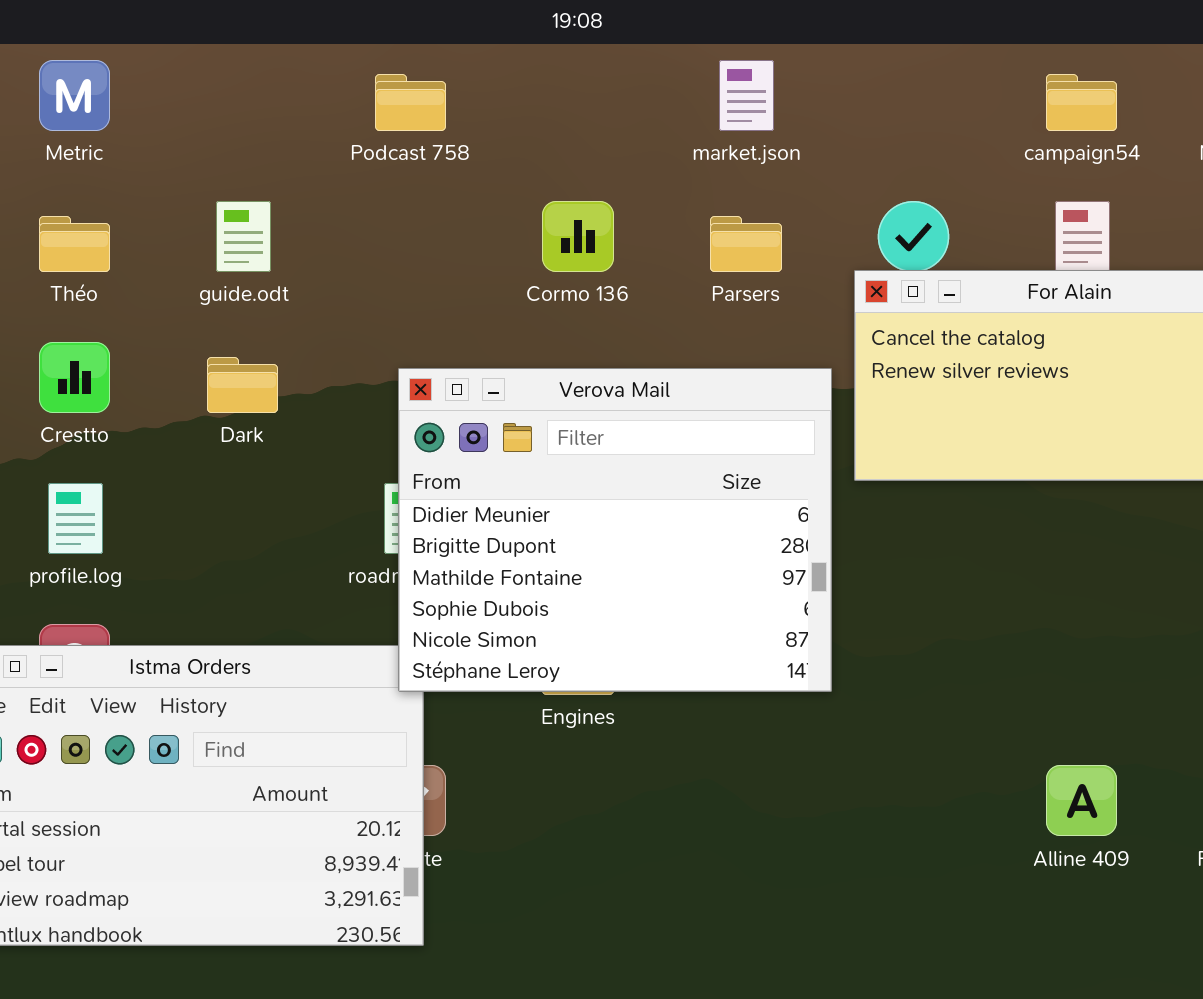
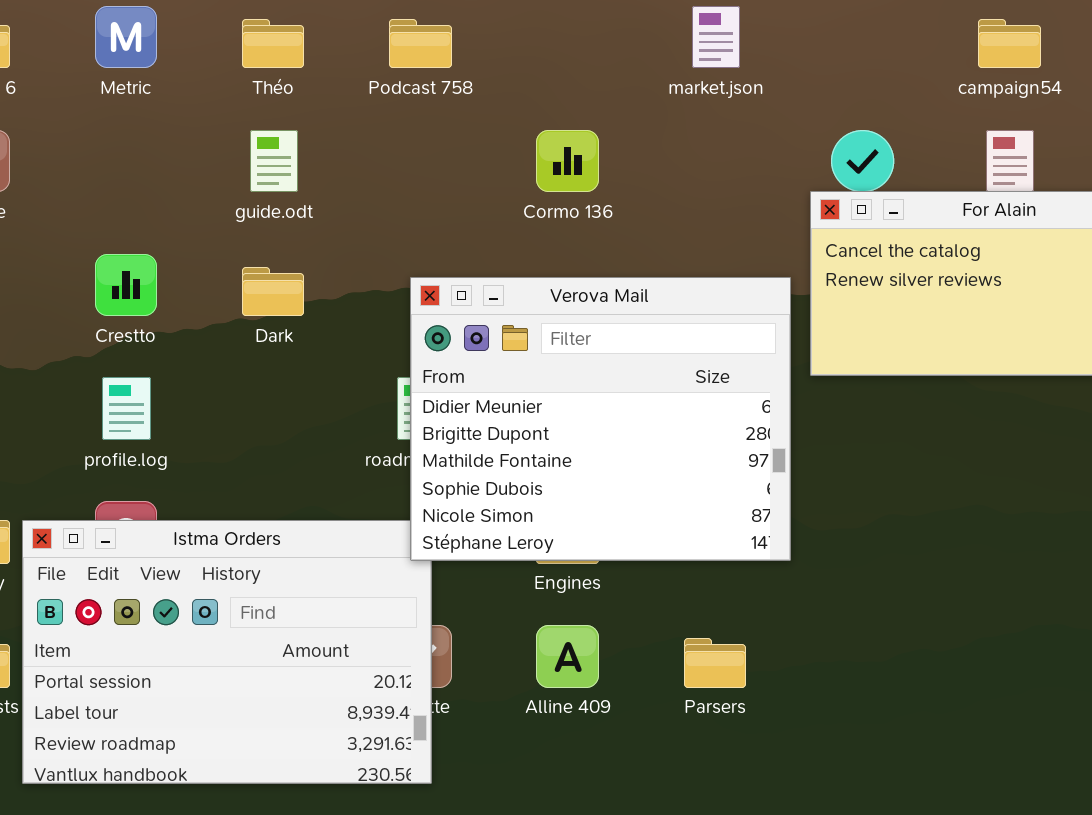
Théo: [39,216,110,272] -> [242,19,304,68], moved
Parsers: [710,216,782,272] -> [684,638,746,688], moved
Alline 409: [1046,765,1117,836] -> [536,625,599,688], moved

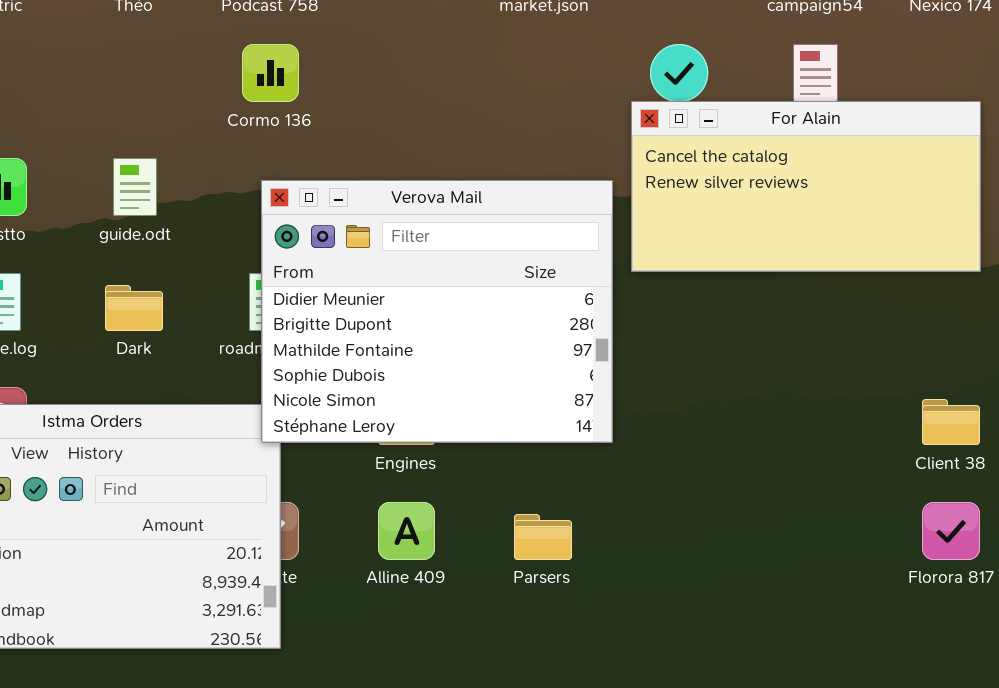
guide.odt: [250,130,298,192] -> [113,158,157,216], moved
Cormo 136: [536,130,599,192] -> [242,44,299,102], moved
Dark: [242,267,304,316] -> [105,285,163,331], moved

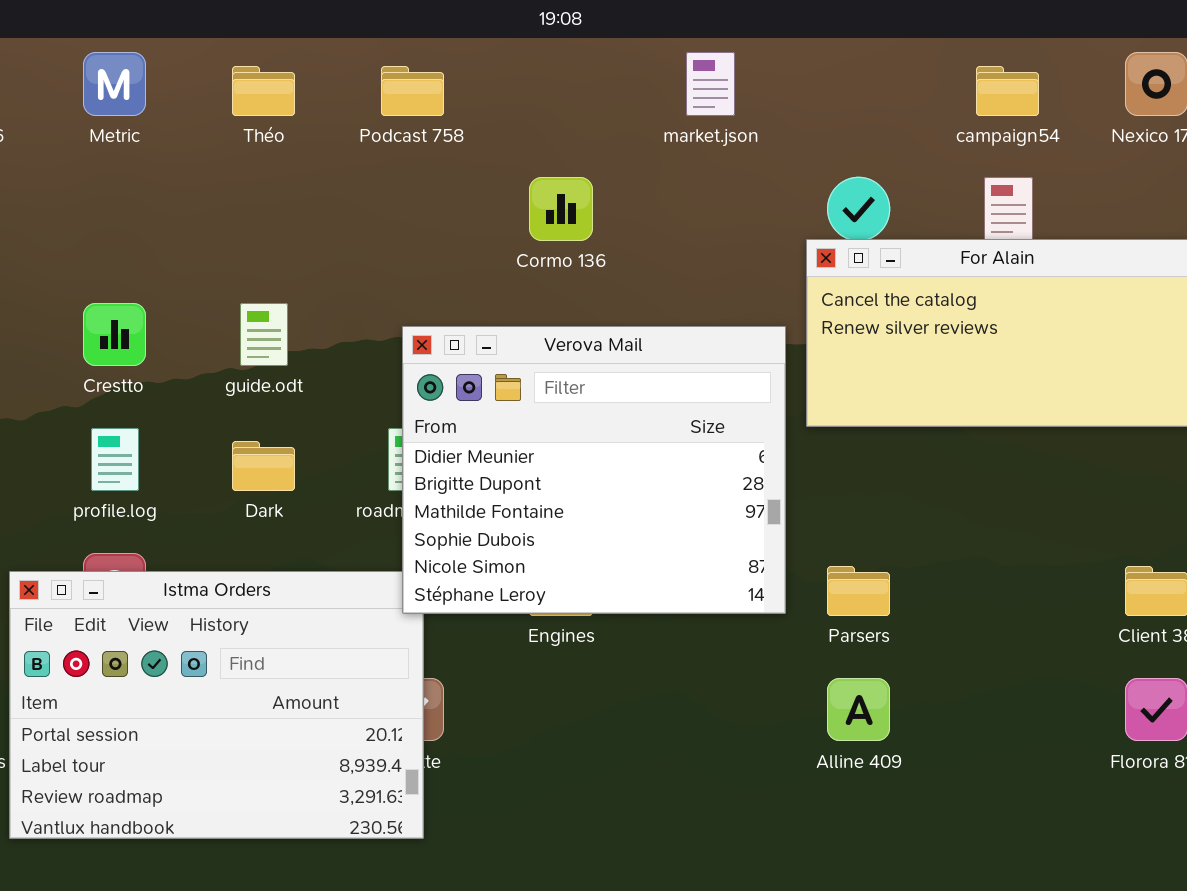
Cormo 136: [242,44,299,102] -> [529,177,593,241], moved
Alline 409: [378,502,435,560] -> [827,678,890,741], moved
Parsers: [514,514,572,560] -> [827,566,890,616], moved

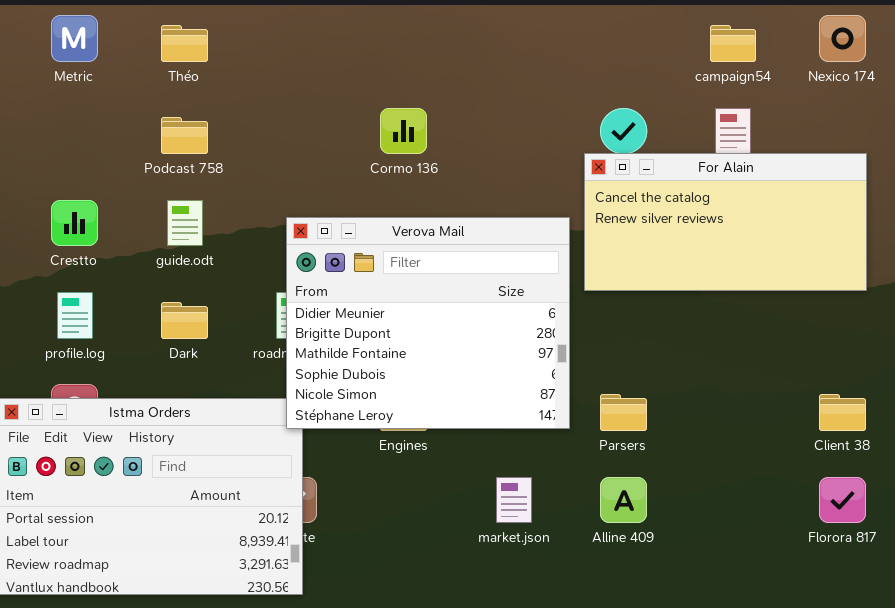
market.json: [686,52,735,116] -> [496,477,532,523], moved
Podcast 758: [381,66,444,116] -> [161,117,208,154], moved

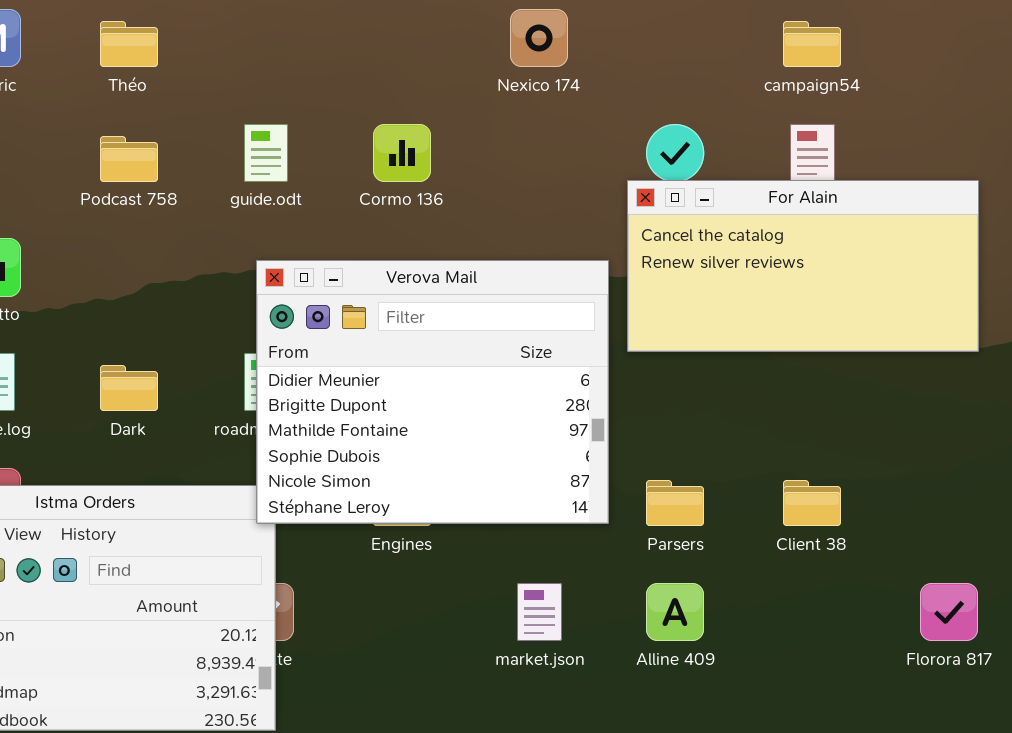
Nexico 174: [819,15,866,62] -> [510,9,568,67], moved
guide.odt: [167,200,203,246] -> [244,124,288,182], moved
Client 38: [819,394,866,431] -> [783,480,841,526], moved

